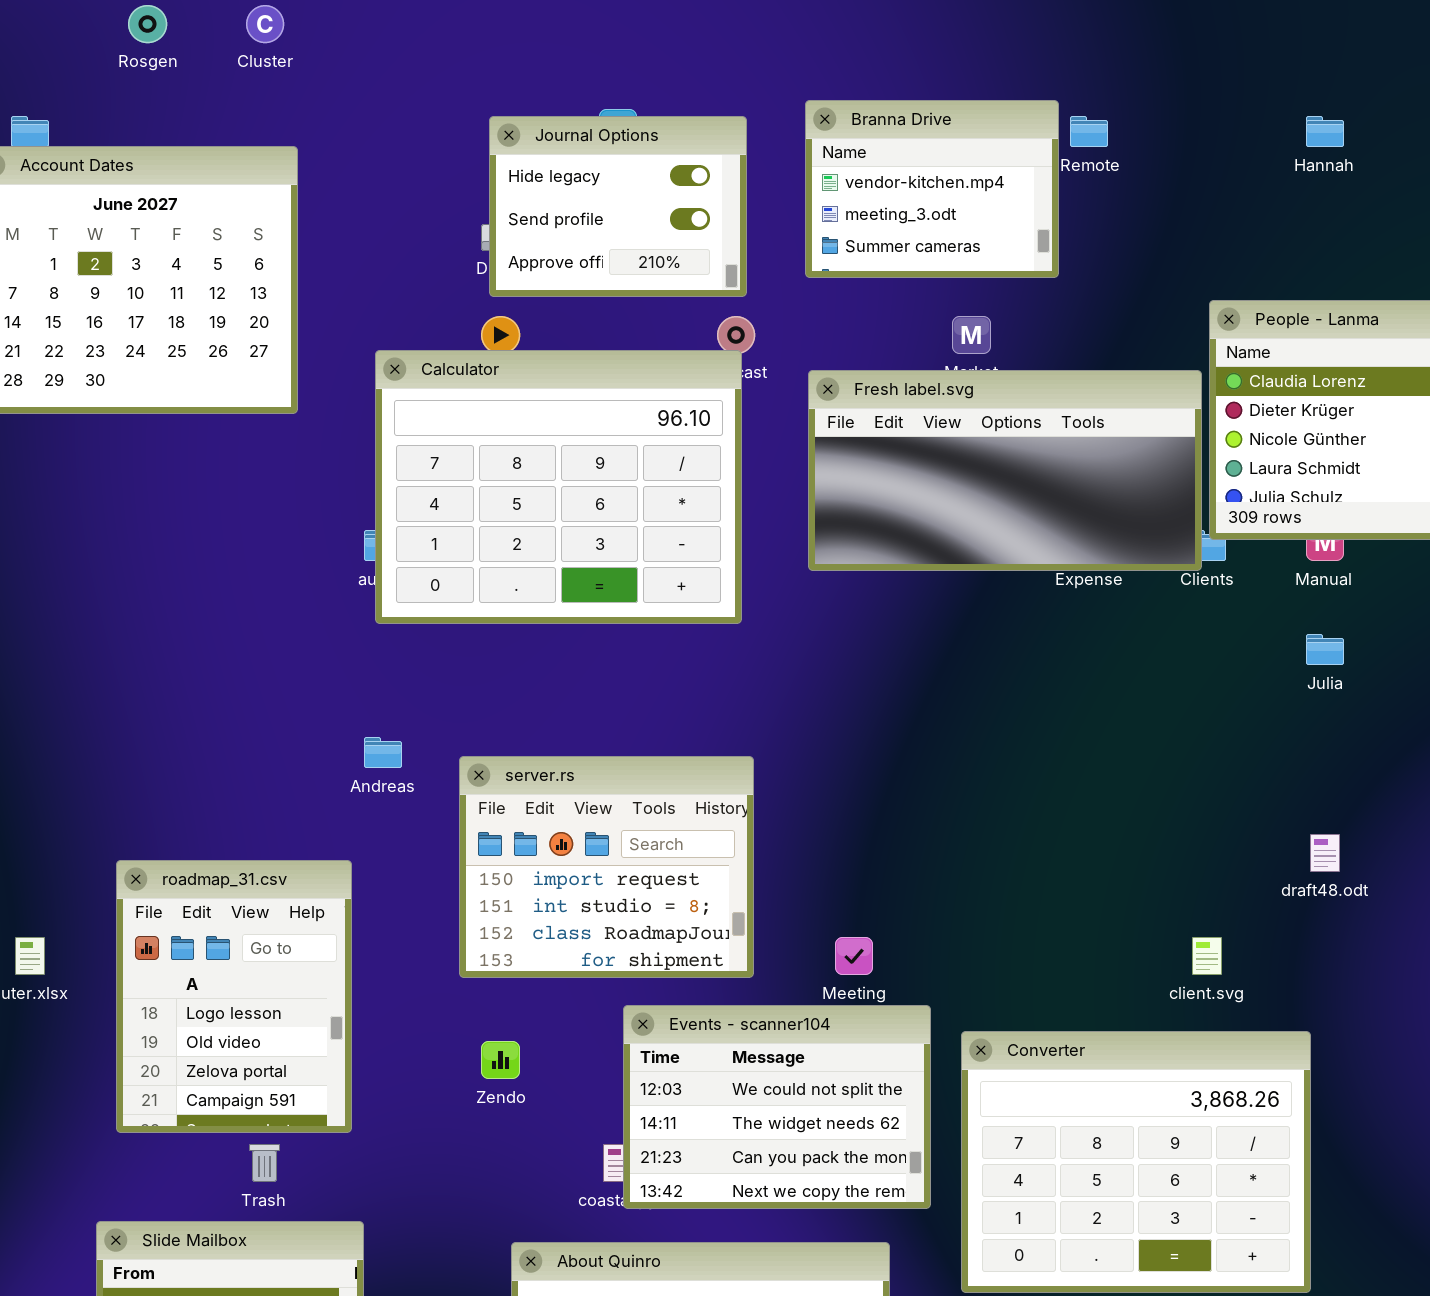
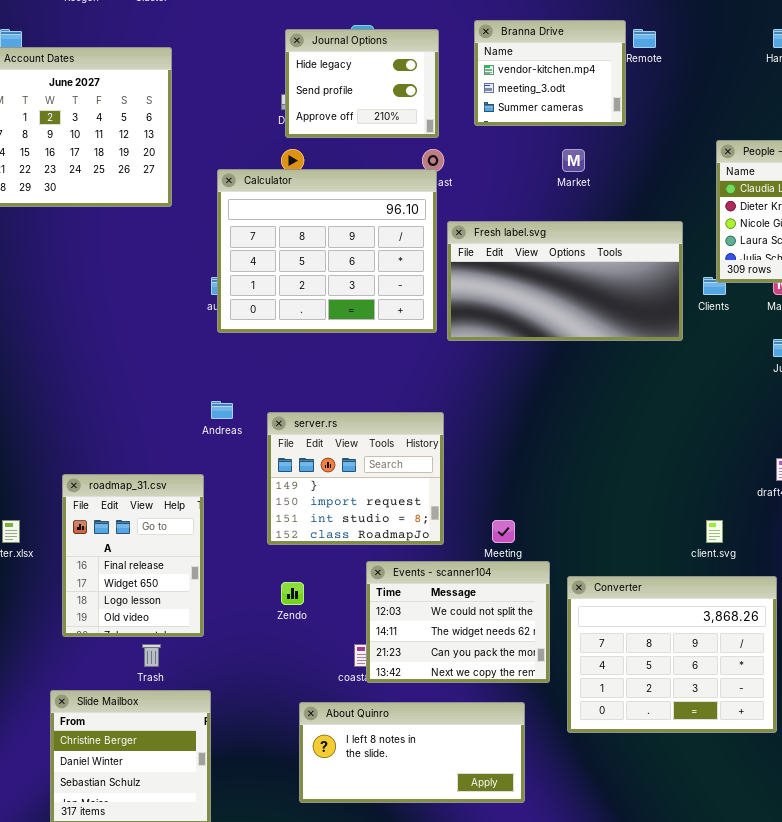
Fresh label.svg: [808,370,1202,571] -> [447,221,683,341], moved
server.rs: [459,756,754,978] -> [267,412,444,545], scrolled up 1 row
roadmap_31.csv: [116,860,352,1133] -> [62,474,204,637], scrolled up 2 rows

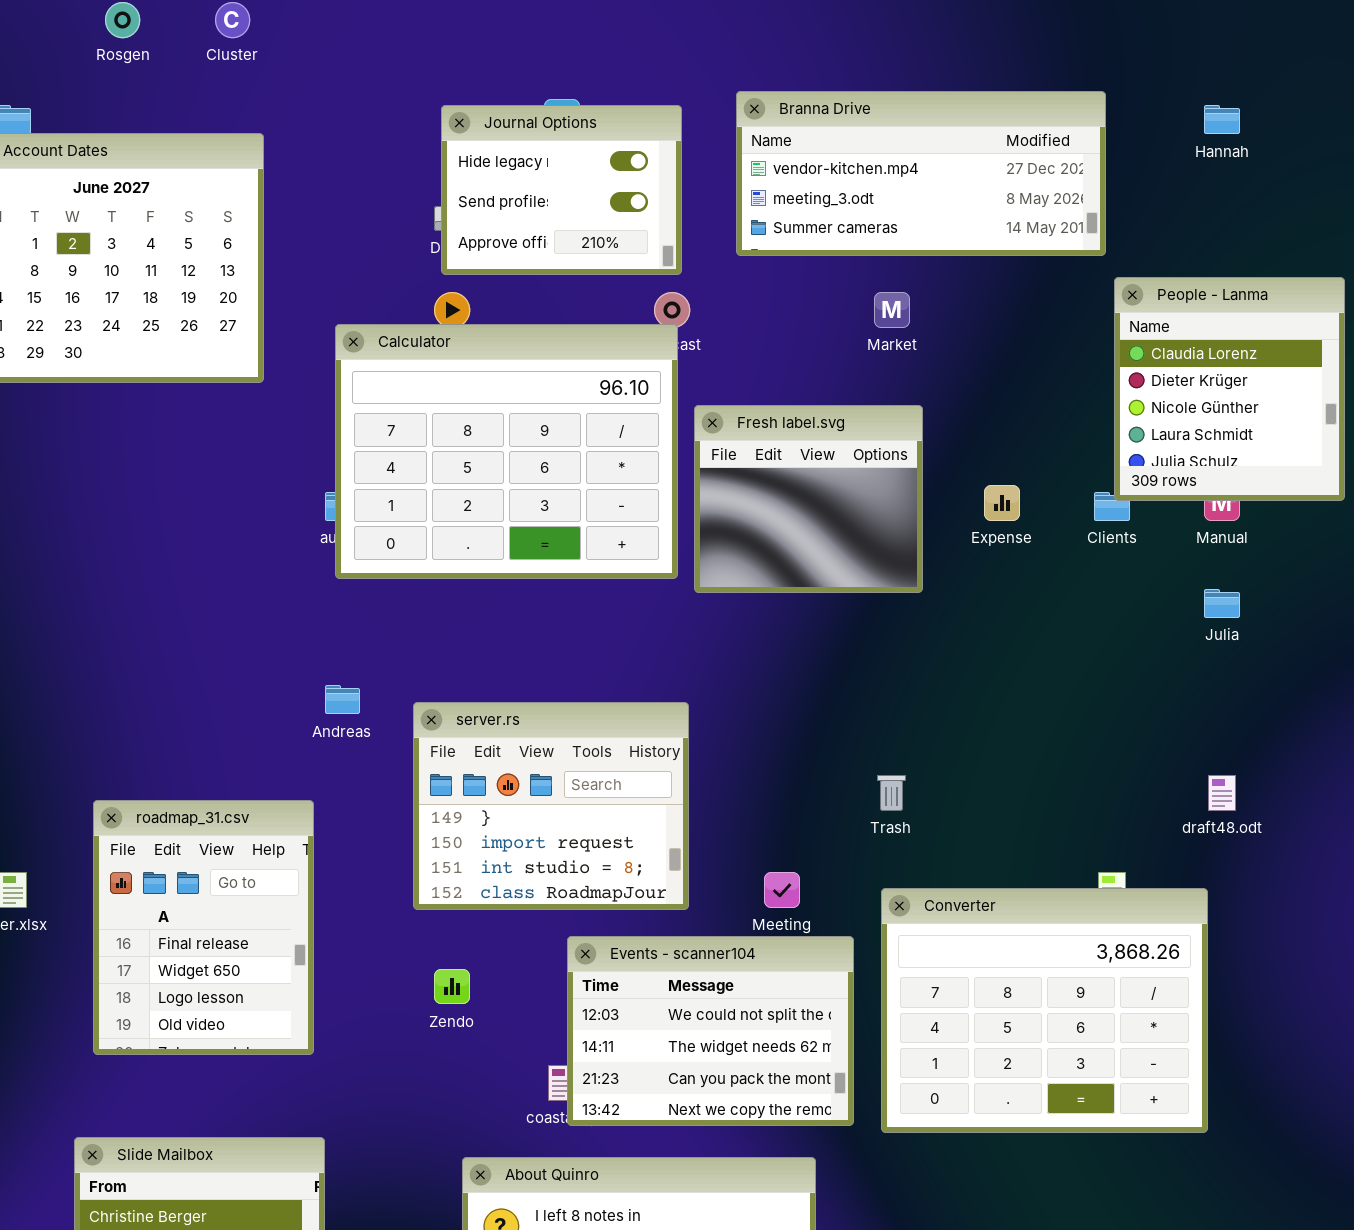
Branna Drive: [474,20,626,126] -> [736,91,1106,256], resized
Fresh label.svg: [447,221,683,341] -> [694,405,923,593], resized
Converter: [567,576,777,733] -> [881,888,1208,1133], moved
Trash: [142,644,161,667] -> [877,775,906,811], moved

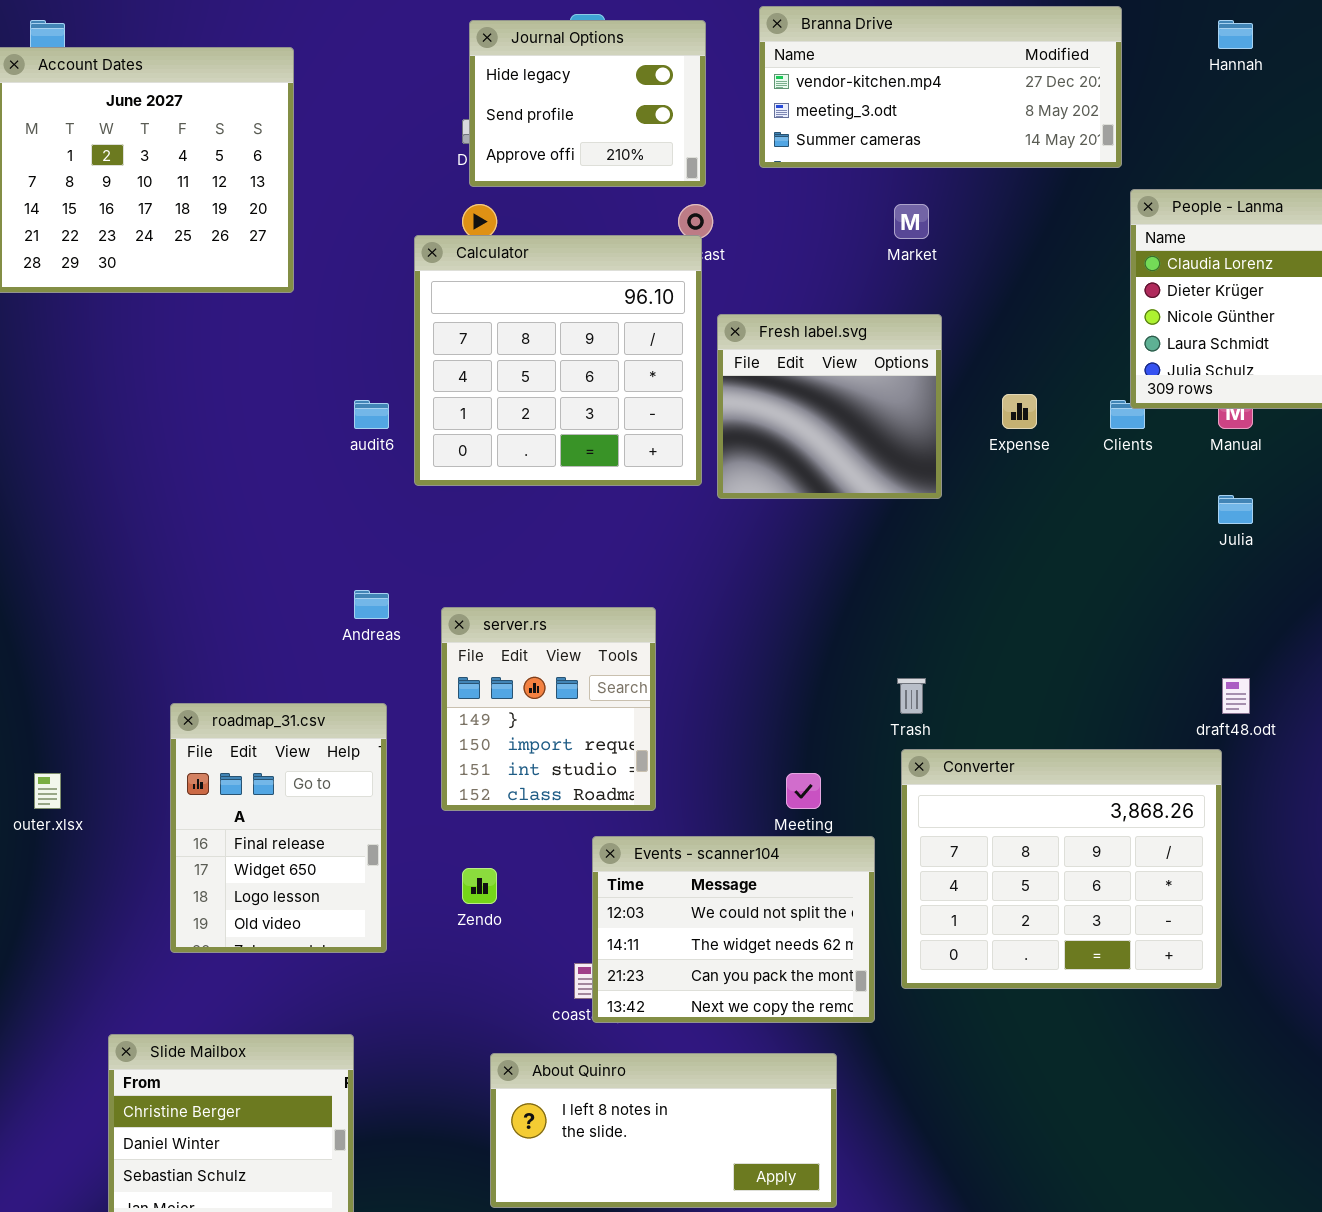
Calculator: [335,324,678,579] -> [414,235,702,486], resized
server.rs: [413,702,689,910] -> [441,607,656,811], resized
roadmap_31.csv: [93,800,314,1055] -> [170,703,387,953], moved
Converter: [881,888,1208,1133] -> [901,749,1222,989], moved

